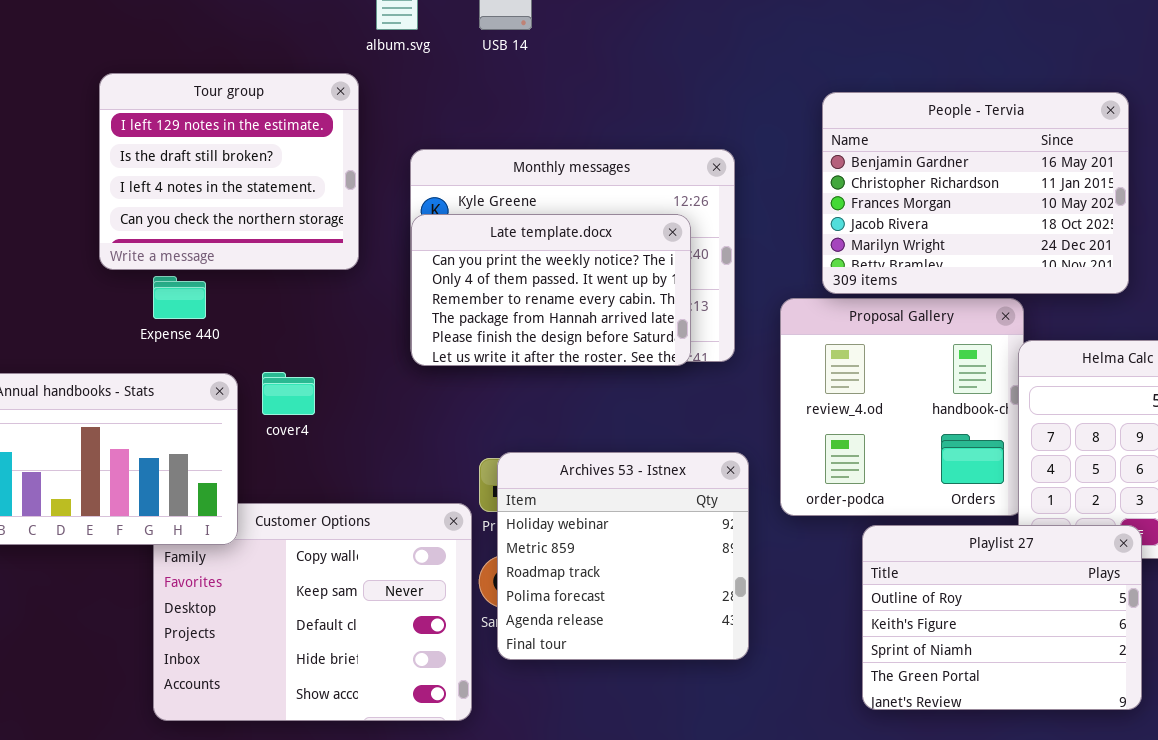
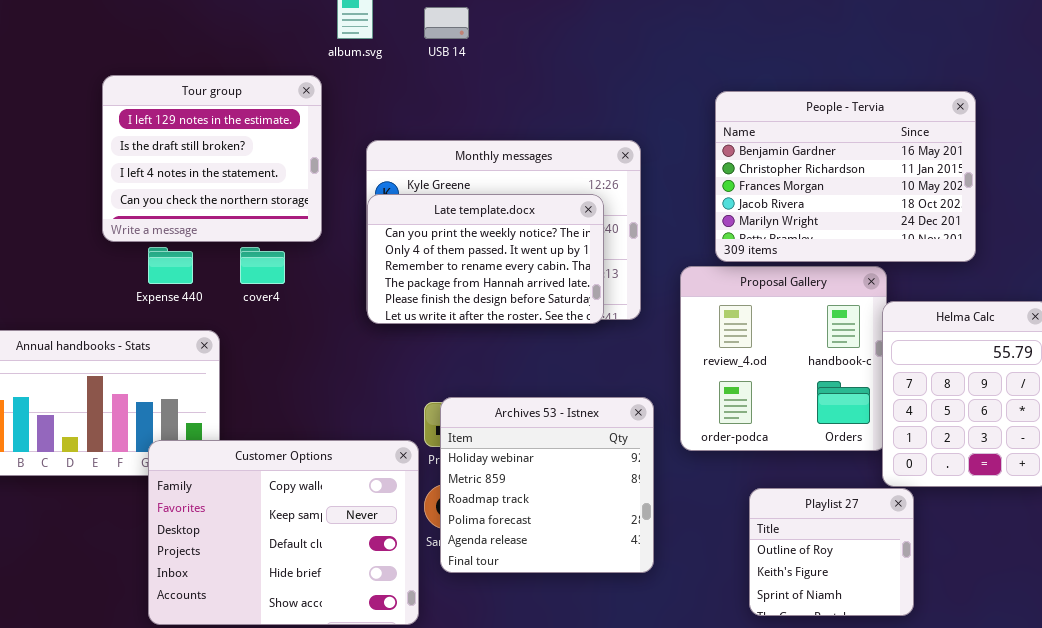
cover4: [262,372,315,415] -> [240,247,285,284], moved
Customer Options: [153,503,472,721] -> [148,440,419,625], raised
Playlist 27: [862,525,1142,710] -> [749,488,914,616], resized

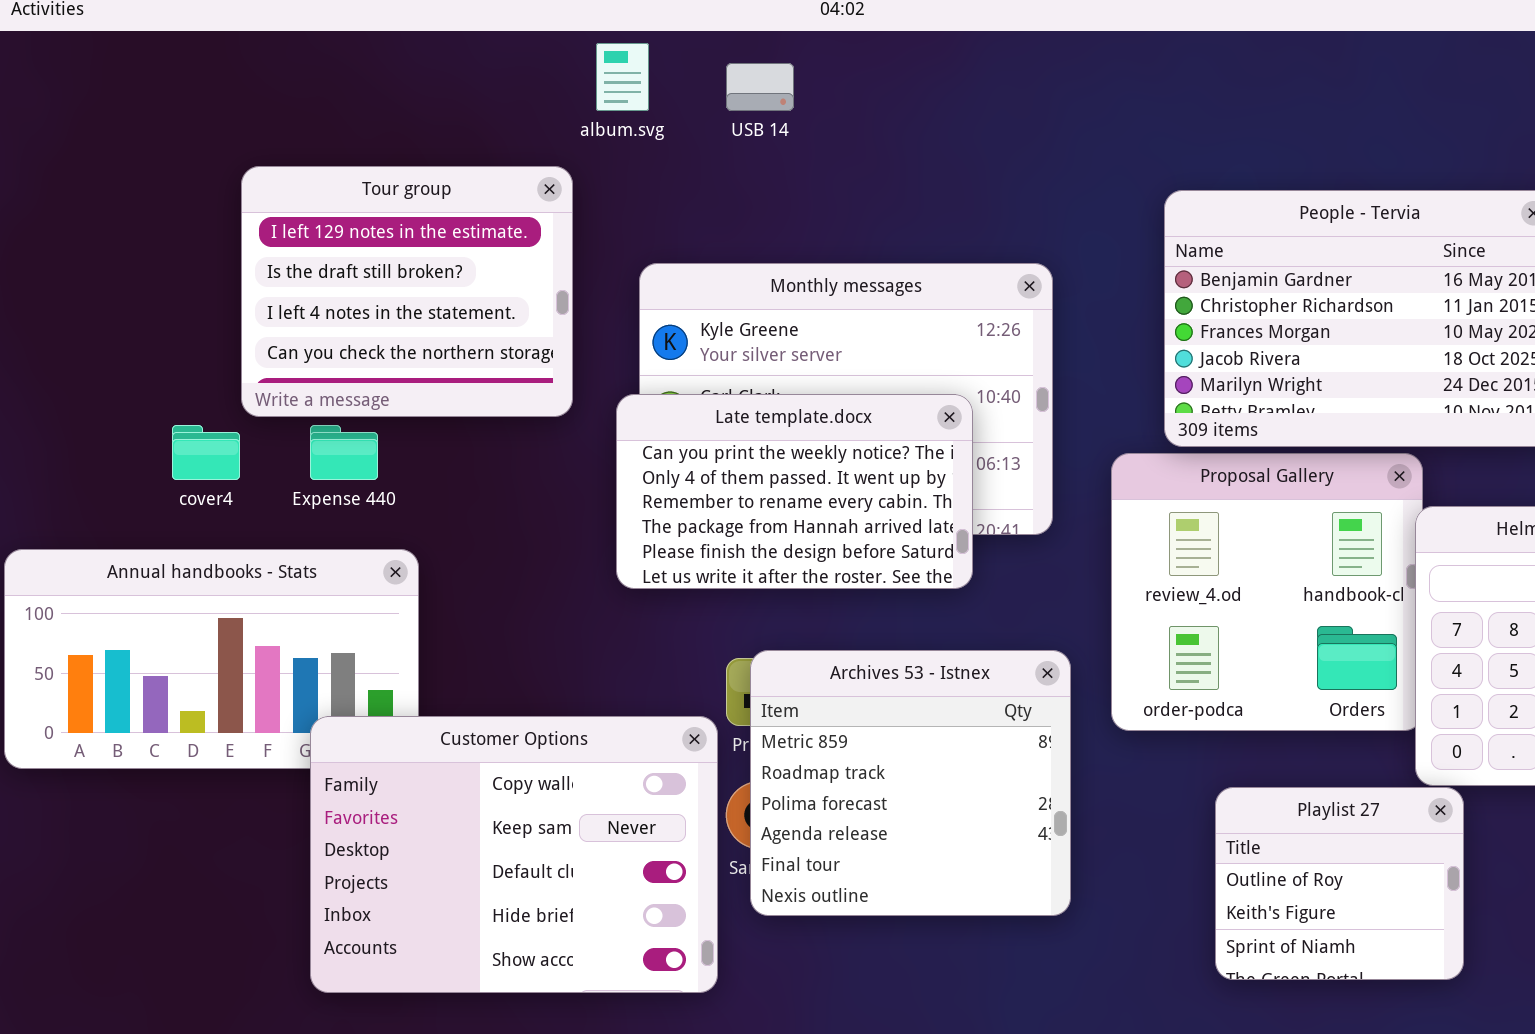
Late template.docx: [367,194,604,324] -> [616,394,973,589], moved
cover4: [240,247,285,284] -> [172,425,240,480], moved
Archives 53 - Istnex: [440,397,654,573] -> [750,650,1071,916], scrolled down 1 row

